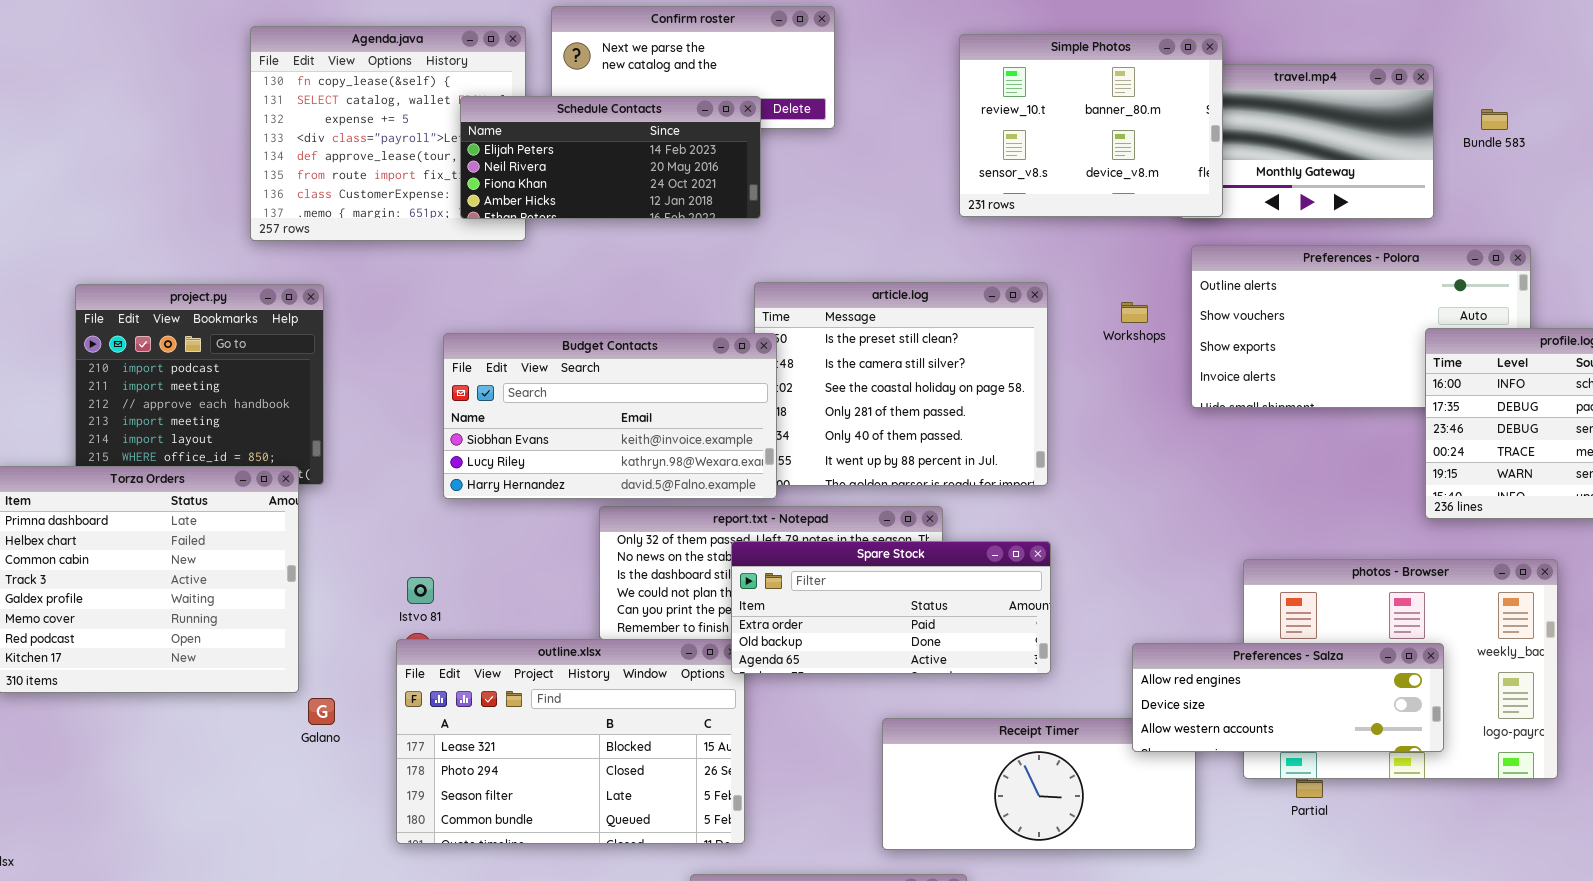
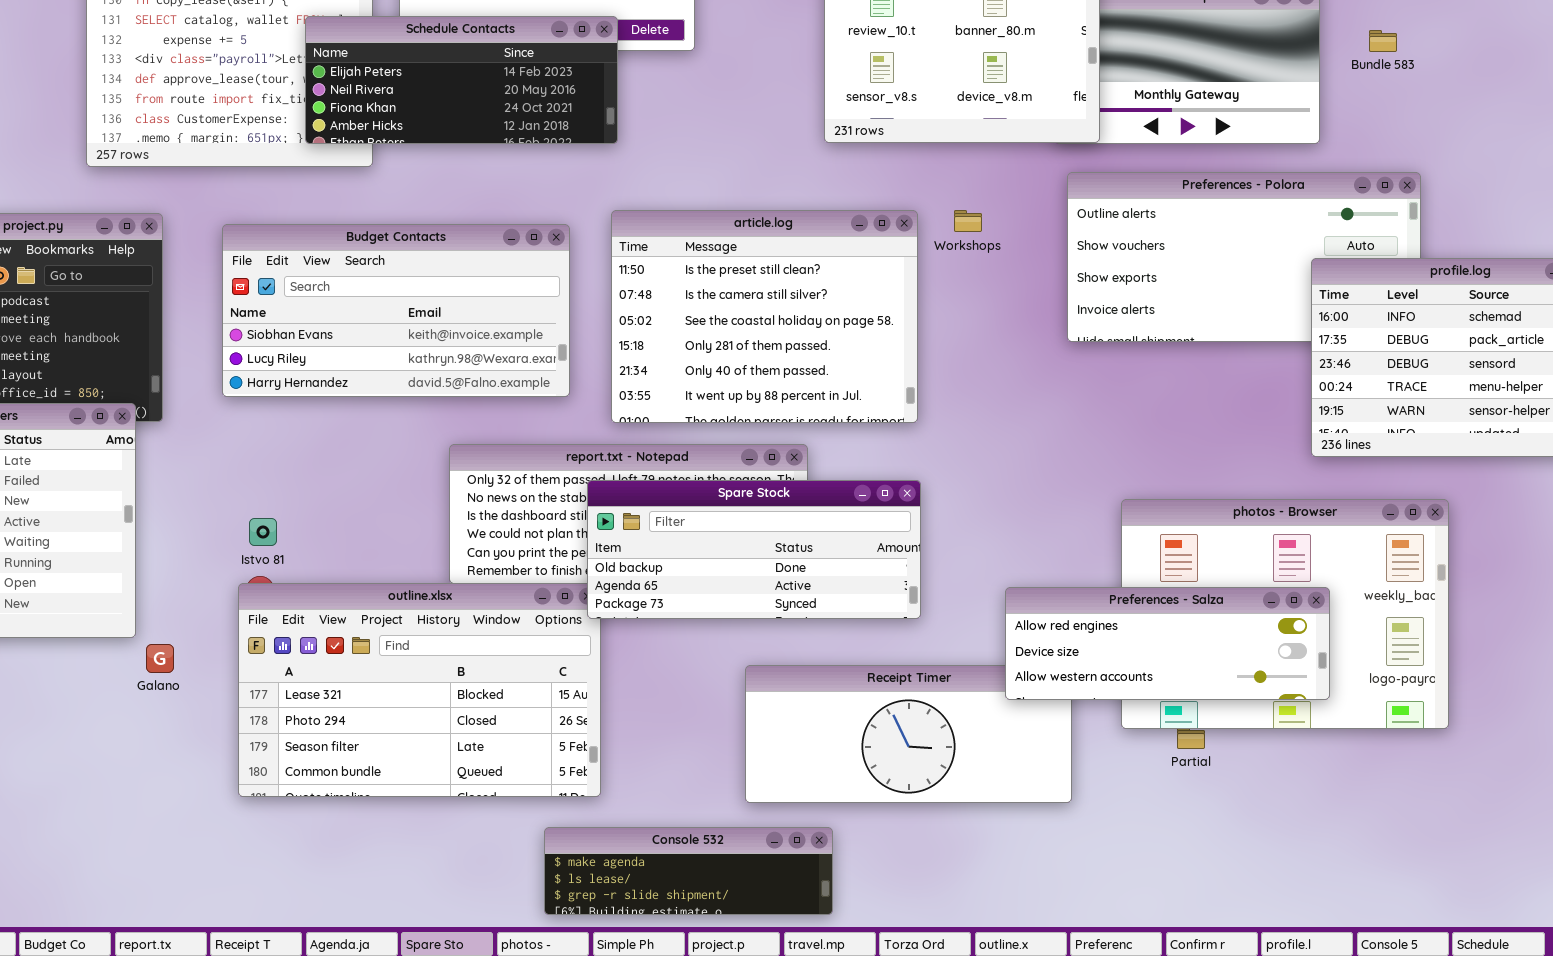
Workshops: [1121,302,1148,323] -> [954,210,982,232], moved
Budget Contacts: [443,333,777,499] -> [222,224,570,397], moved
Spare Stock: [731,541,1051,674] -> [587,480,921,619], scrolled down 1 row

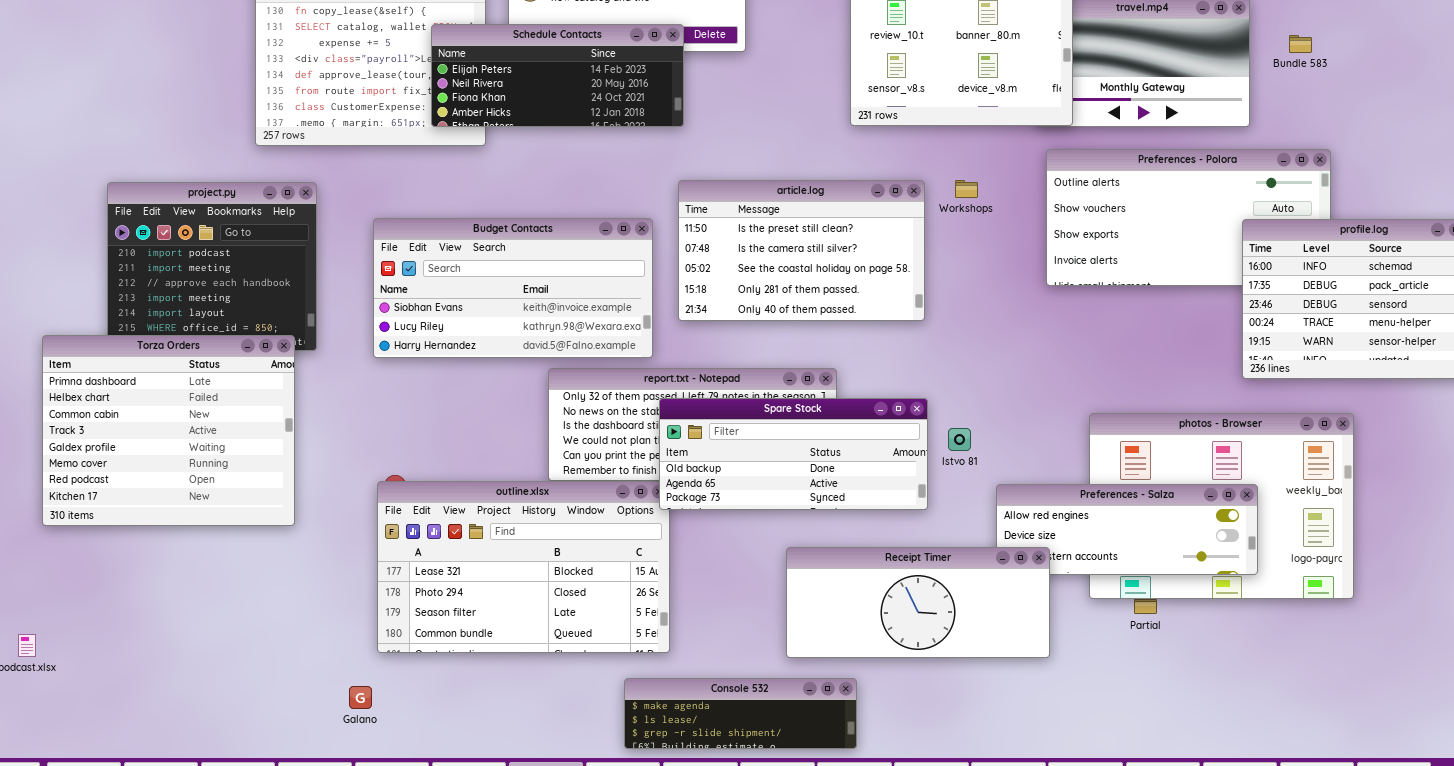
article.log: [611,210,918,423] -> [678,180,925,321], resized
Budget Contacts: [222,224,570,397] -> [373,218,653,358], moved
Istvo 81: [249,518,277,546] -> [948,428,971,451], moved
Galano: [146,644,174,673] -> [349,686,372,709], moved
Receipt Timer: [745,665,1072,803] -> [786,547,1050,658], raised

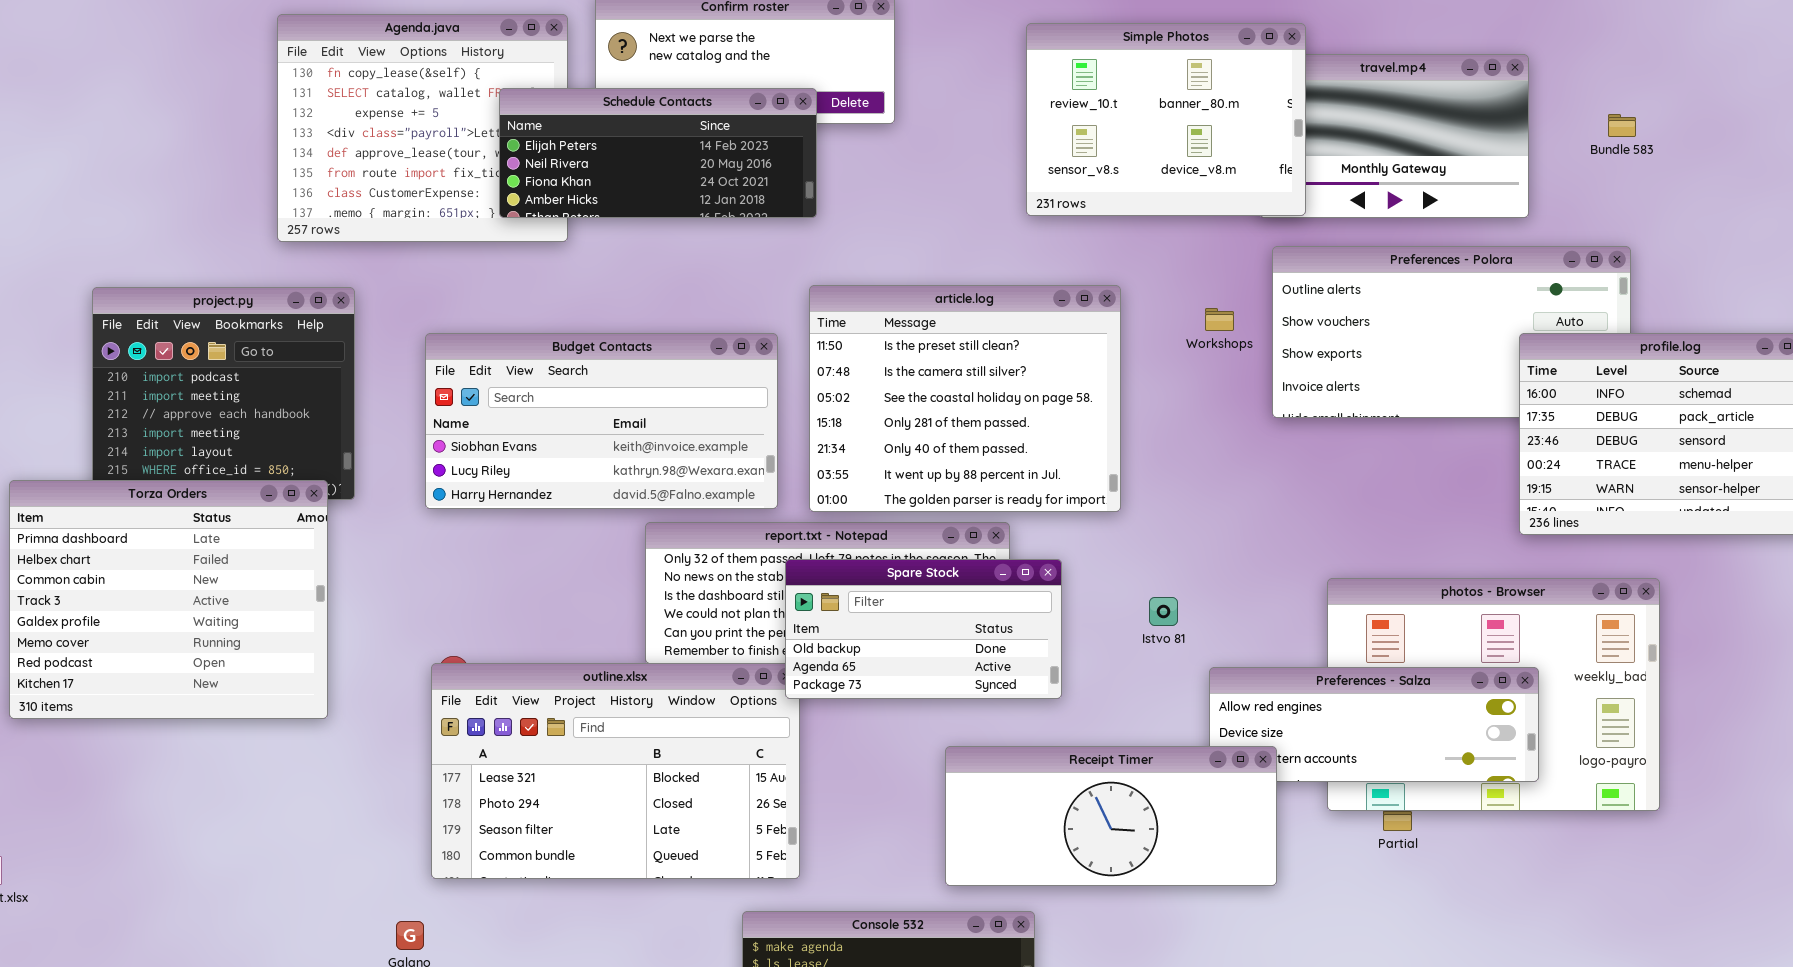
Bundle 583: [1289,35,1312,53] -> [1608,114,1636,137], moved
article.log: [678,180,925,321] -> [809,285,1121,512], resized
Workshops: [955,180,978,198] -> [1205,308,1234,331], moved
Spare Stock: [659,398,928,510] -> [785,559,1062,699], resized

